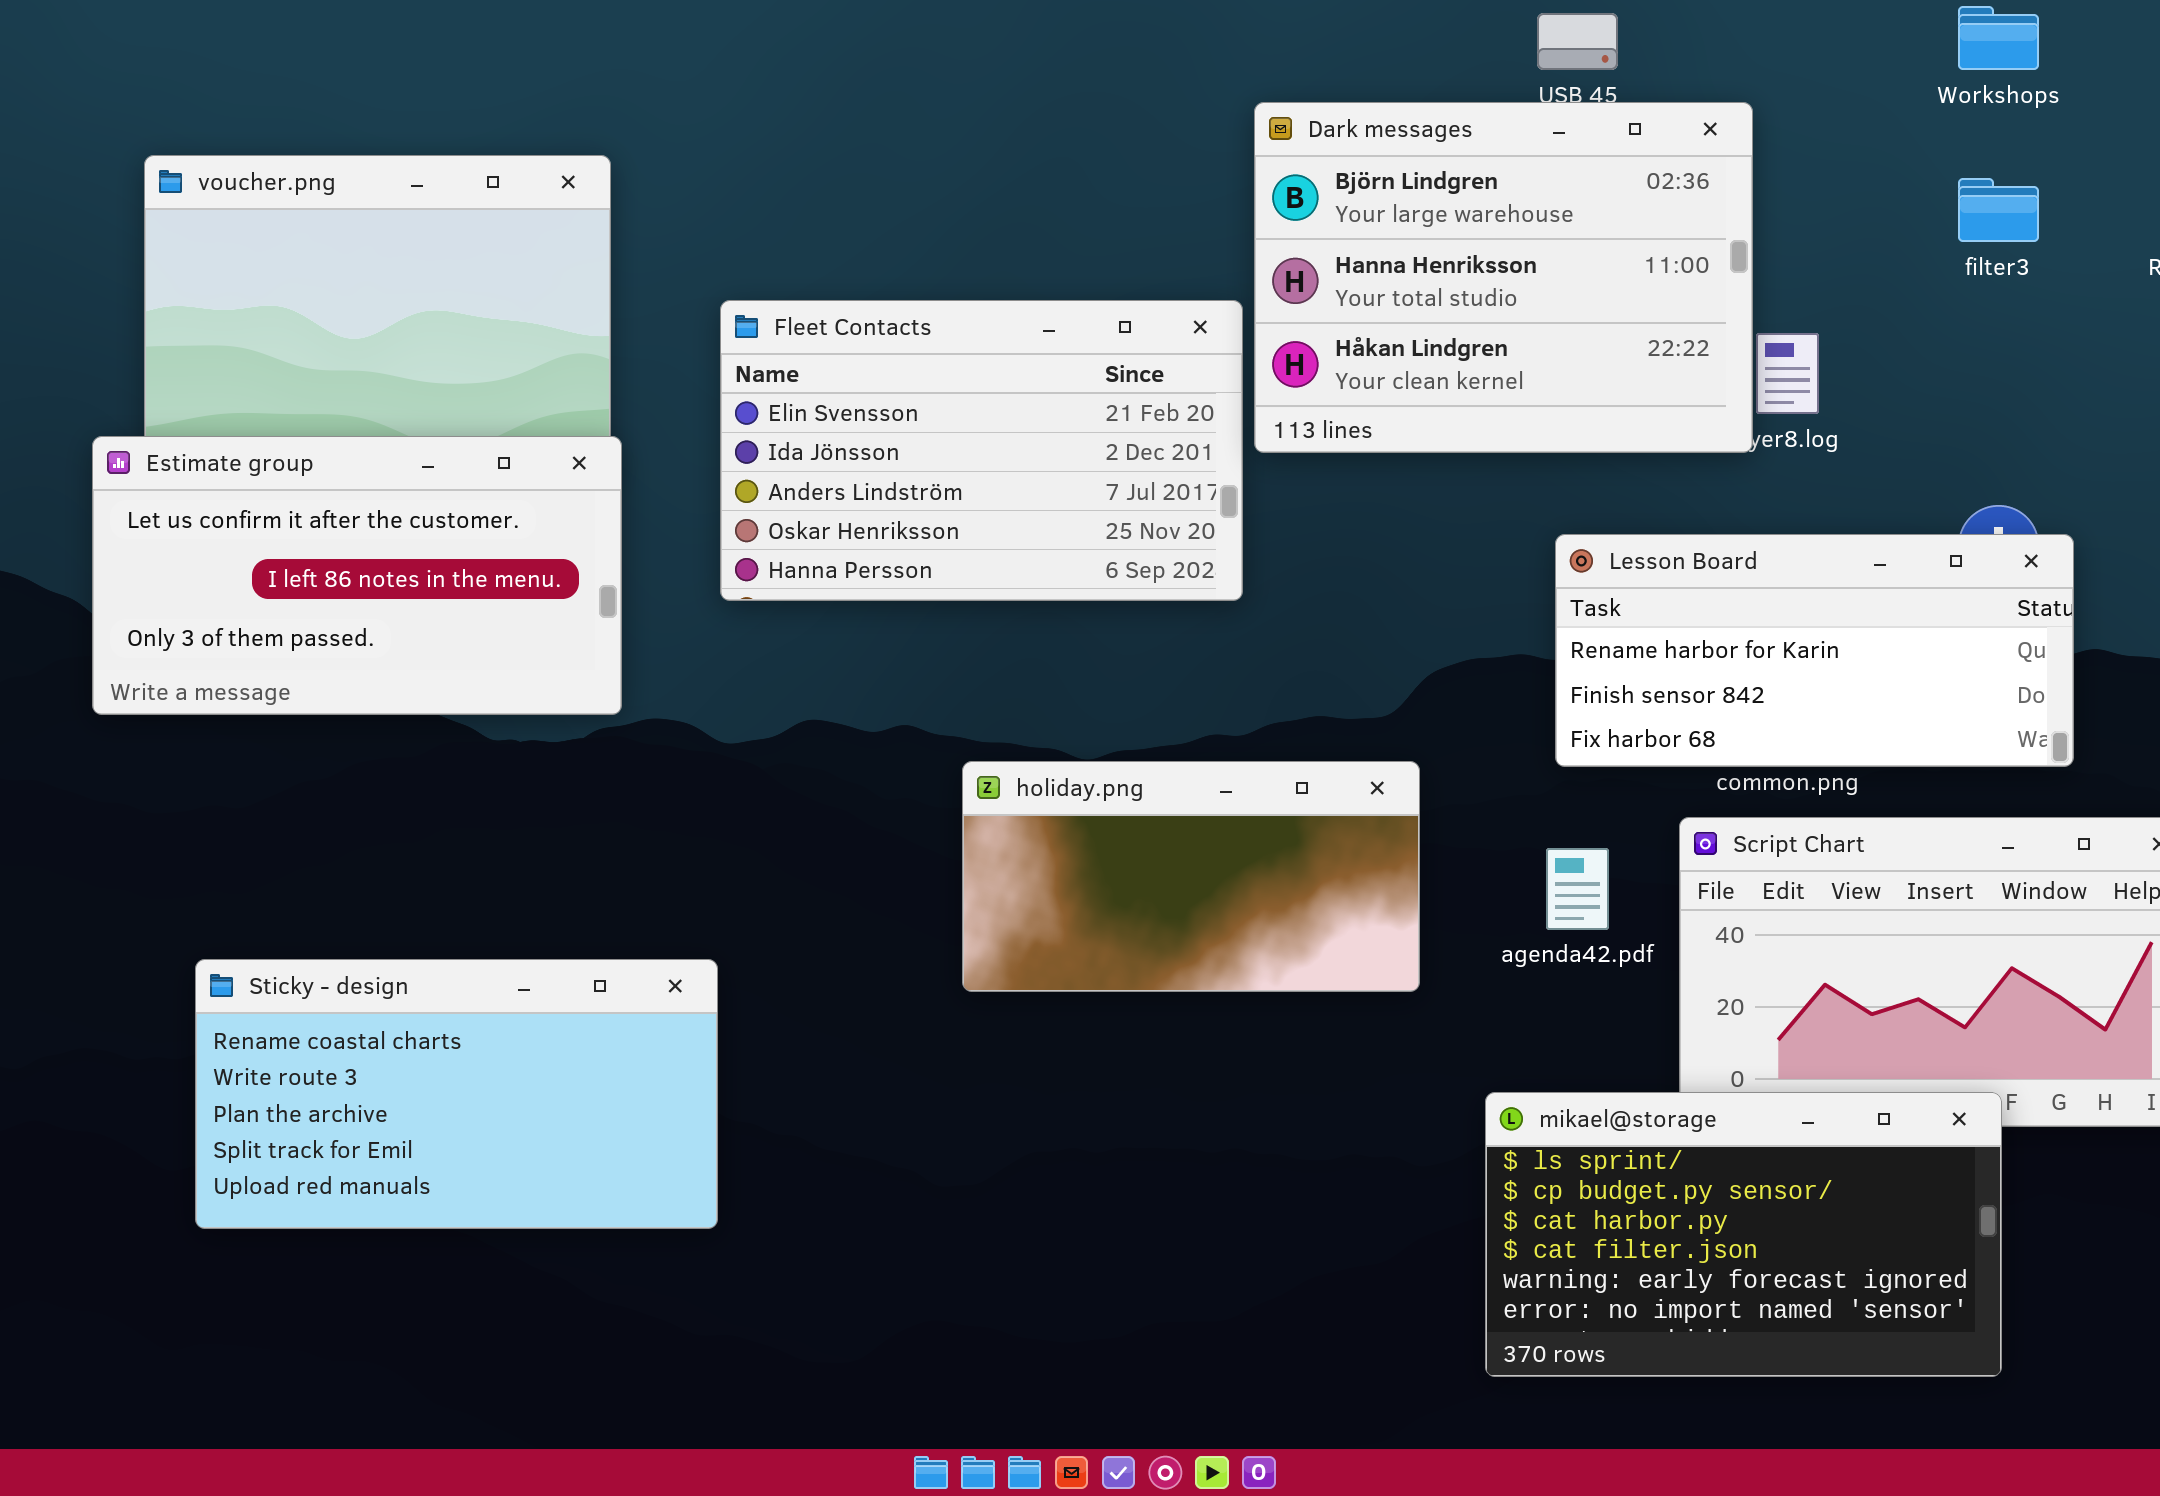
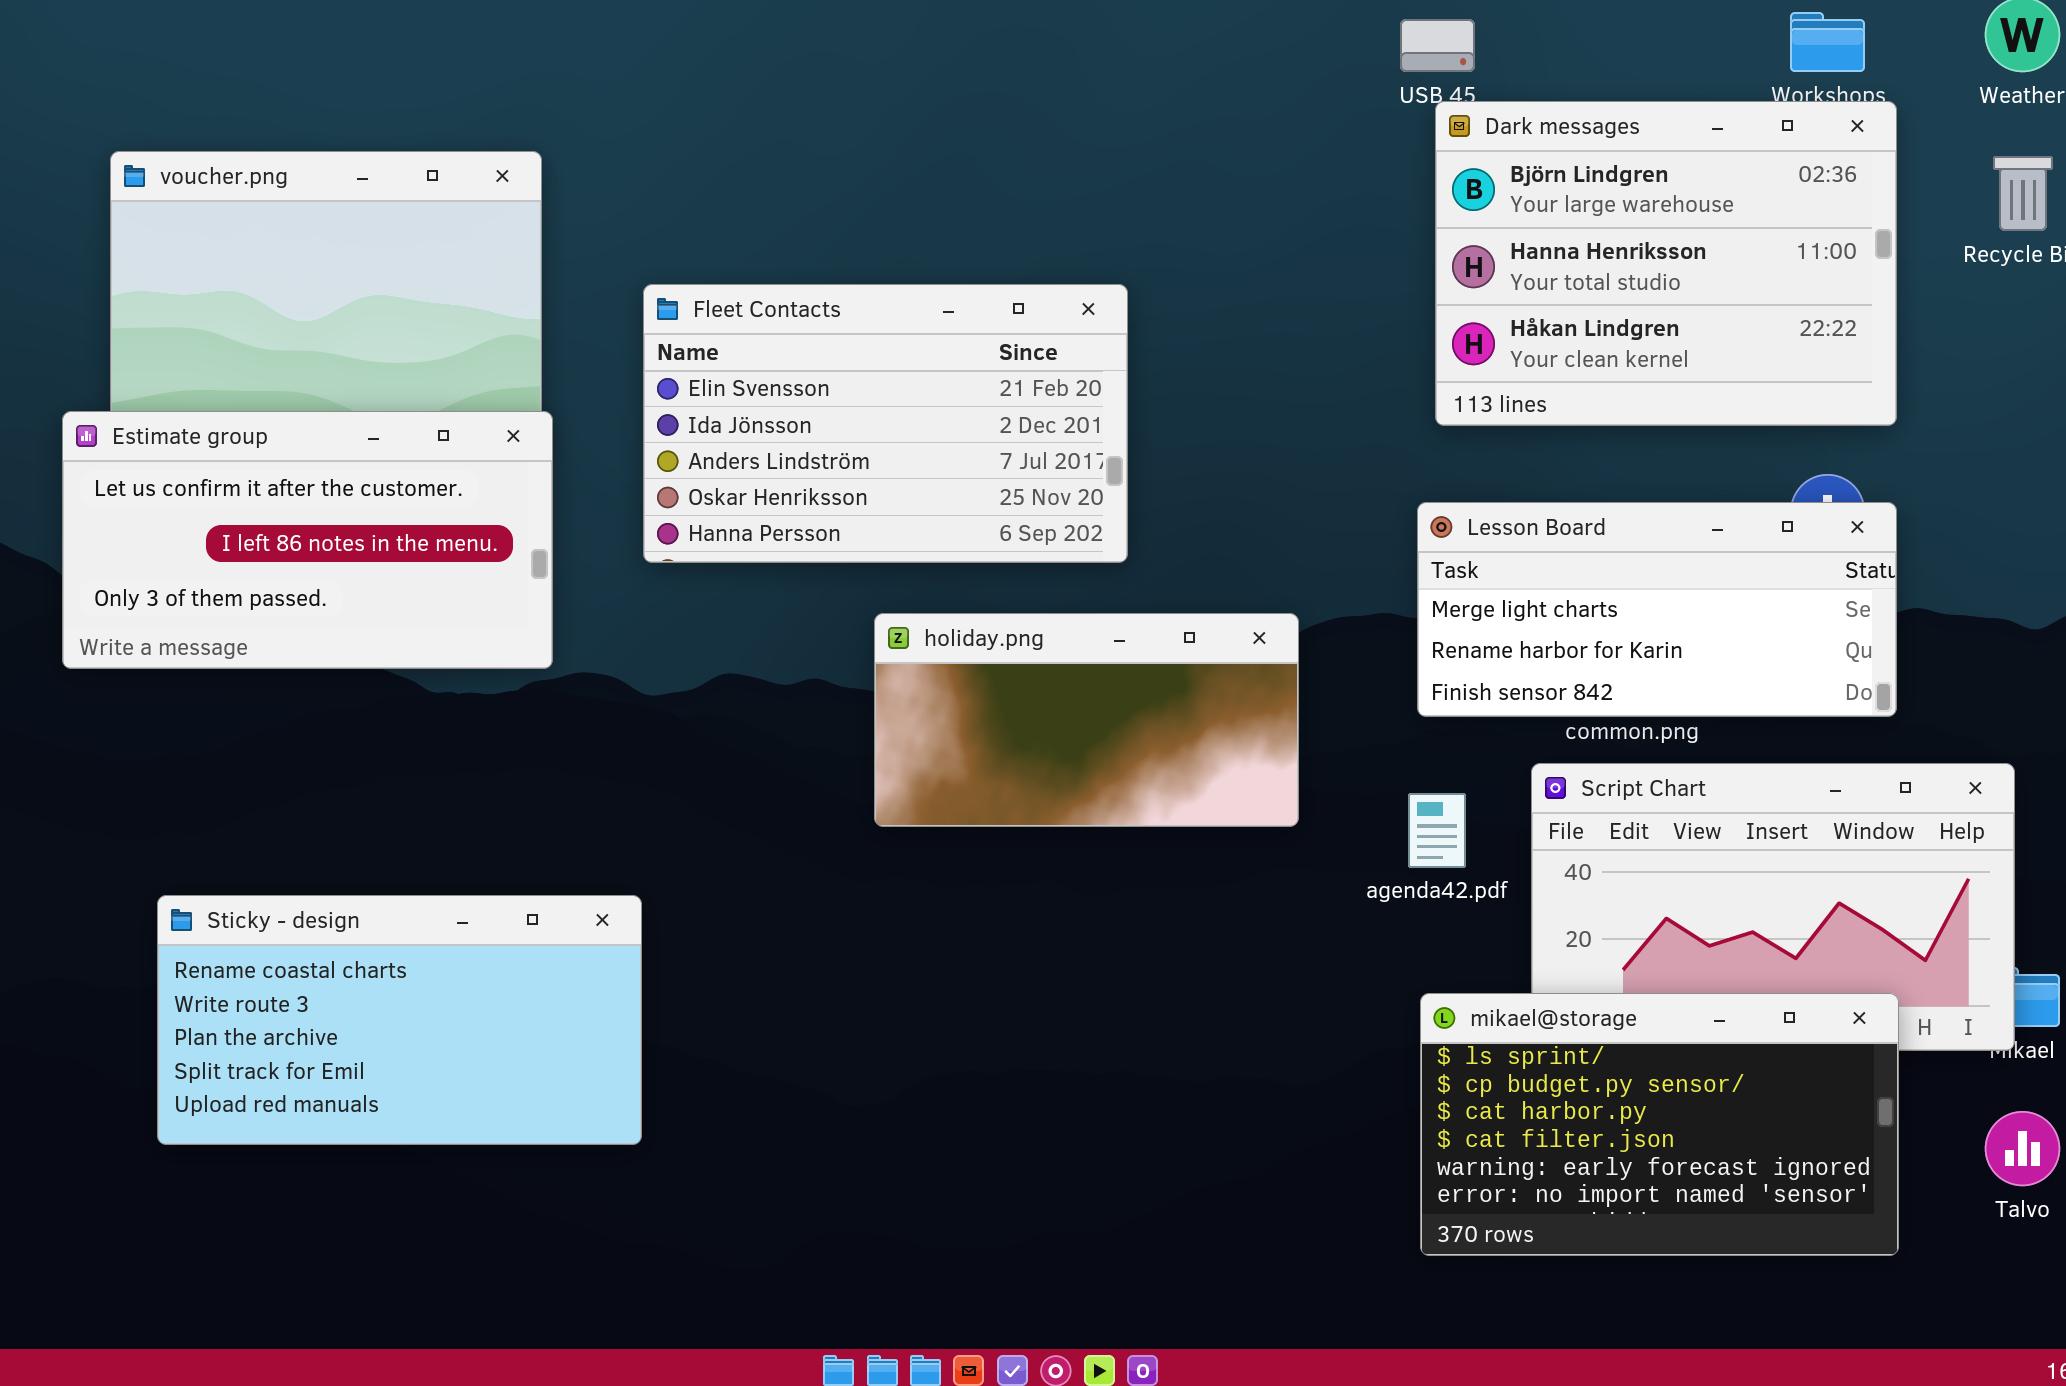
Dark messages: [1254,102,1753,453] -> [1435,101,1897,426], moved
Lesson Board: [1555,534,2074,767] -> [1417,502,1897,717], scrolled up 1 row
holiday.png: [962,761,1420,992] -> [874,613,1299,827], moved
mikael@storage: [1485,1092,2002,1377] -> [1420,993,1899,1256], moved

